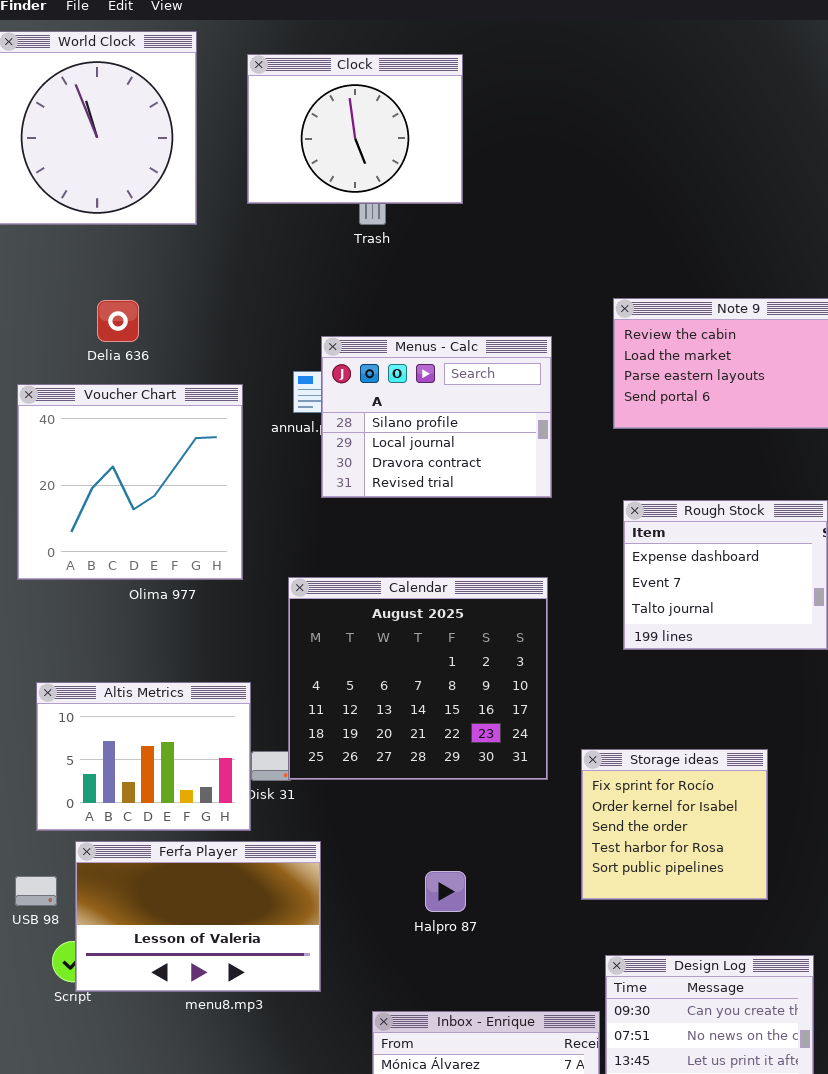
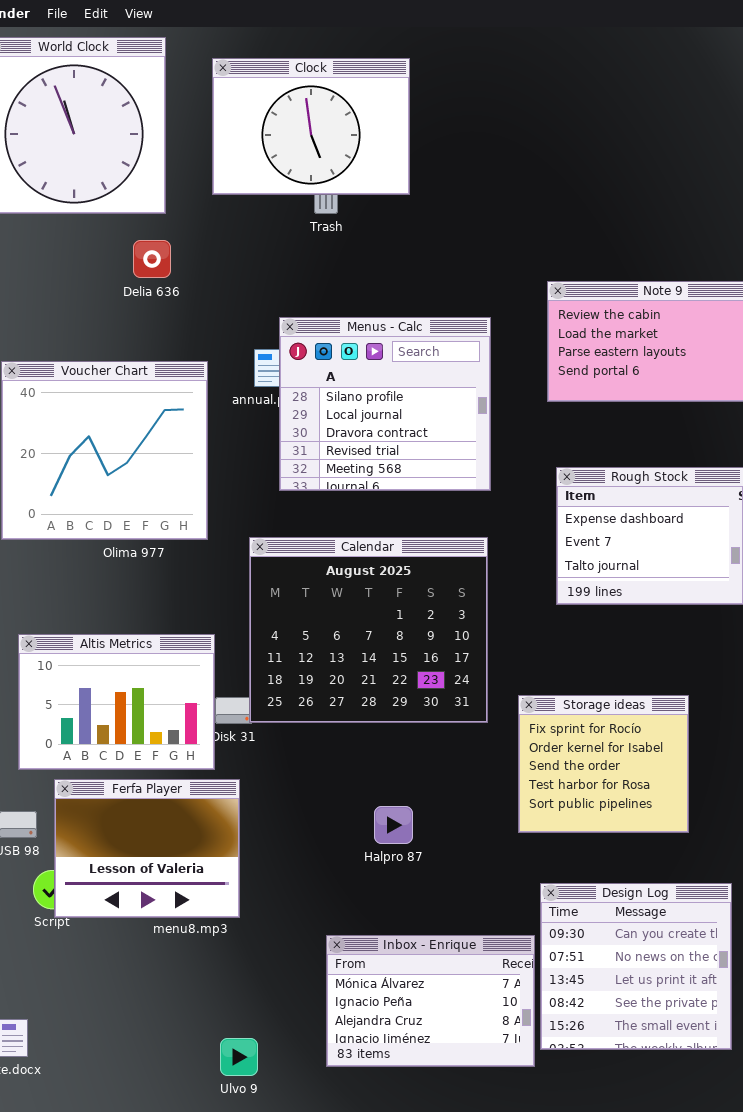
Delia 636: [97,300,139,342] -> [133,240,171,278], moved
Menus - Calc: [321,336,552,498] -> [279,317,491,491], resized
Ferfa Player: [75,841,321,992] -> [54,779,240,918], resized

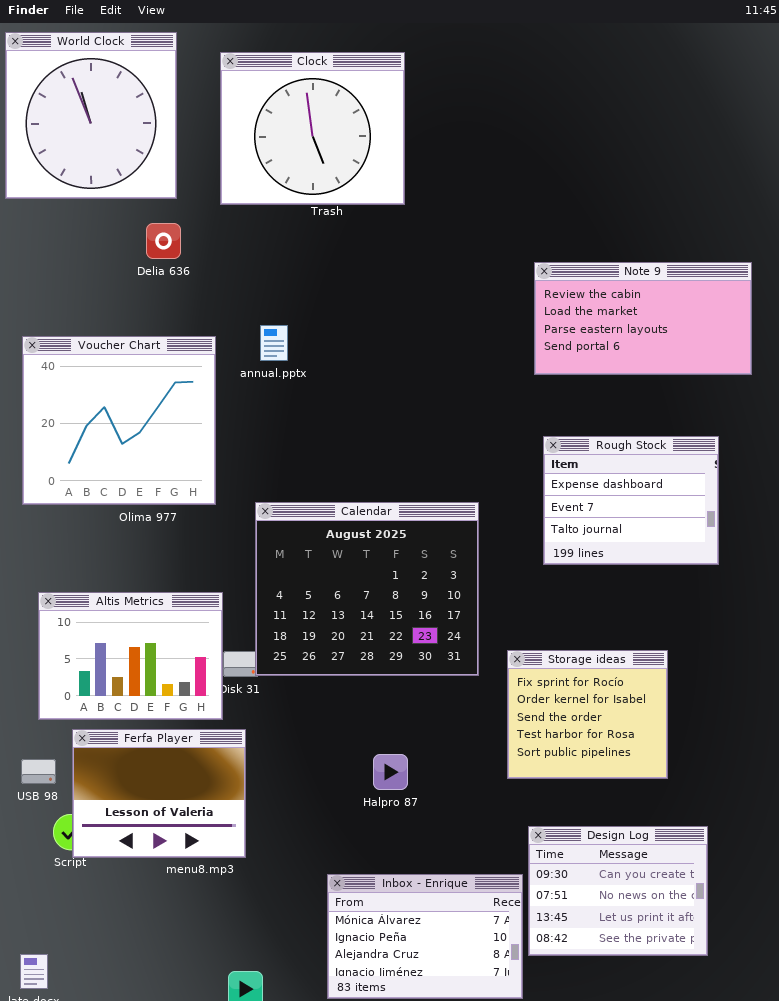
Clock: [212,58,410,195] -> [220,52,405,205], resized
Menus - Calc: [279,317,491,491] -> none, closed
Design Log: [540,883,732,1050] -> [528,826,708,956], resized

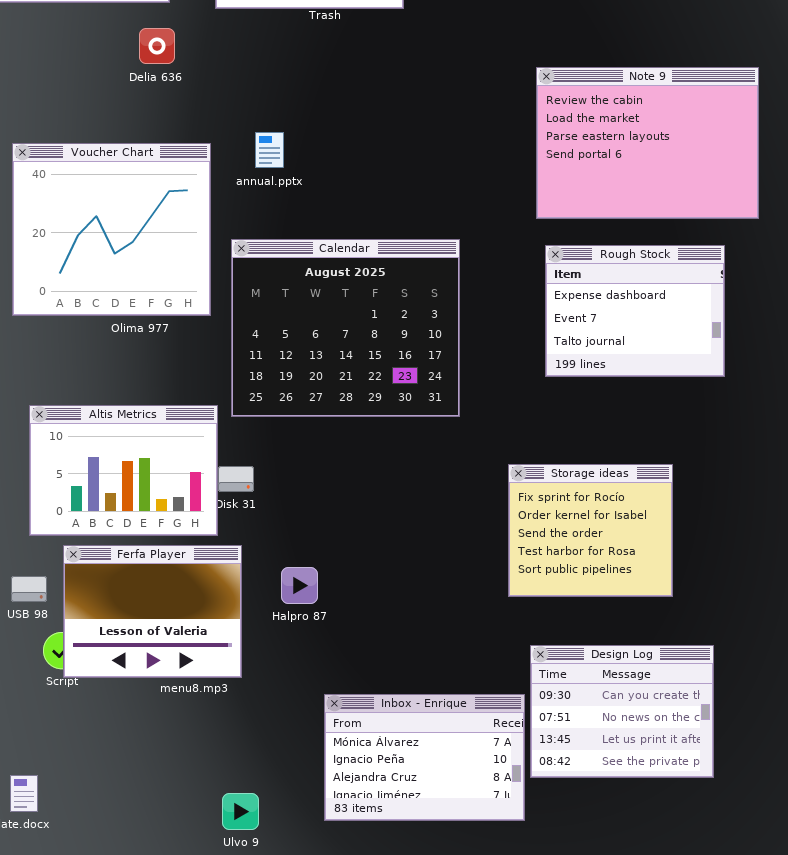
Note 9: [534,262,752,375] -> [536,67,759,219], resized
Calendar: [255,502,479,676] -> [231,239,460,417], moved
Halpro 87: [373,754,408,790] -> [281,567,318,604], moved

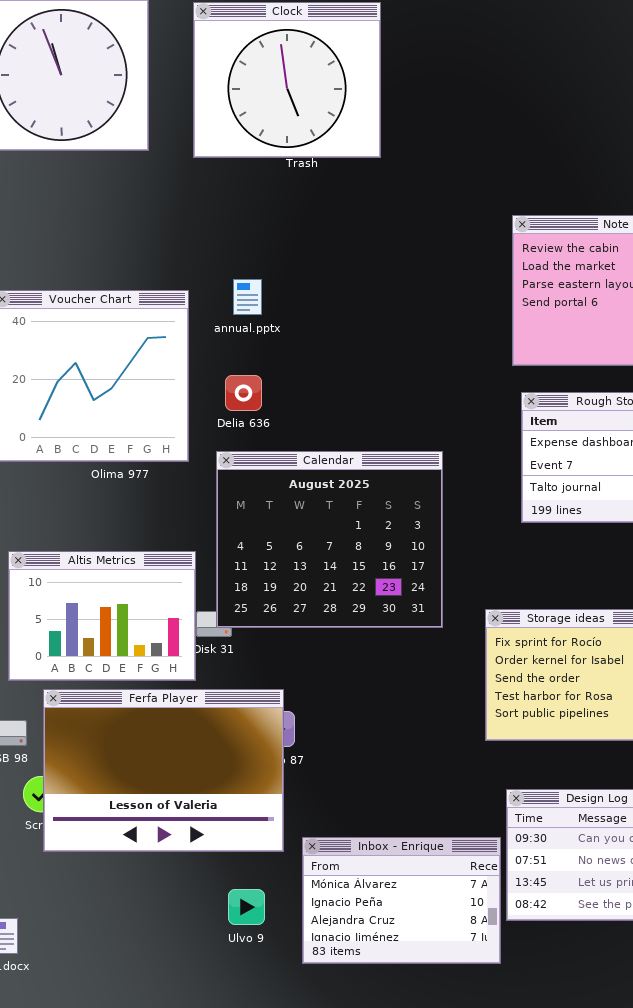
Delia 636: [139,28,175,64] -> [225,375,262,411], moved
Calendar: [231,239,460,417] -> [216,451,443,628], moved
Ferfa Player: [63,545,242,678] -> [43,689,284,852], resized
Ulvo 9: [222,793,259,830] -> [228,889,265,925], moved

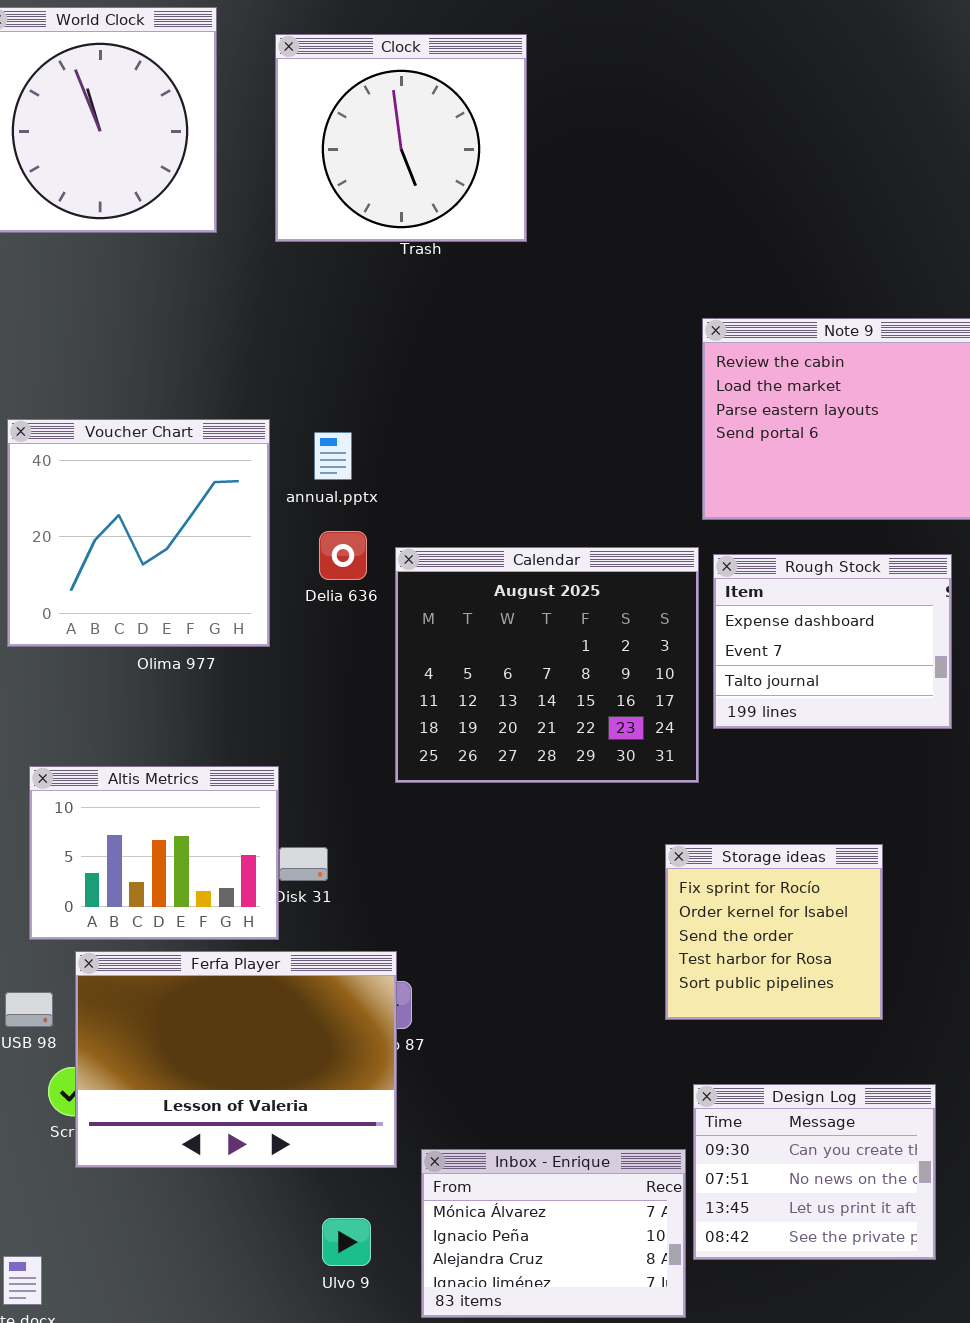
annual.pptx: [233,279,262,315] -> [314,432,352,480], moved
Calendar: [216,451,443,628] -> [395,547,699,783], moved

